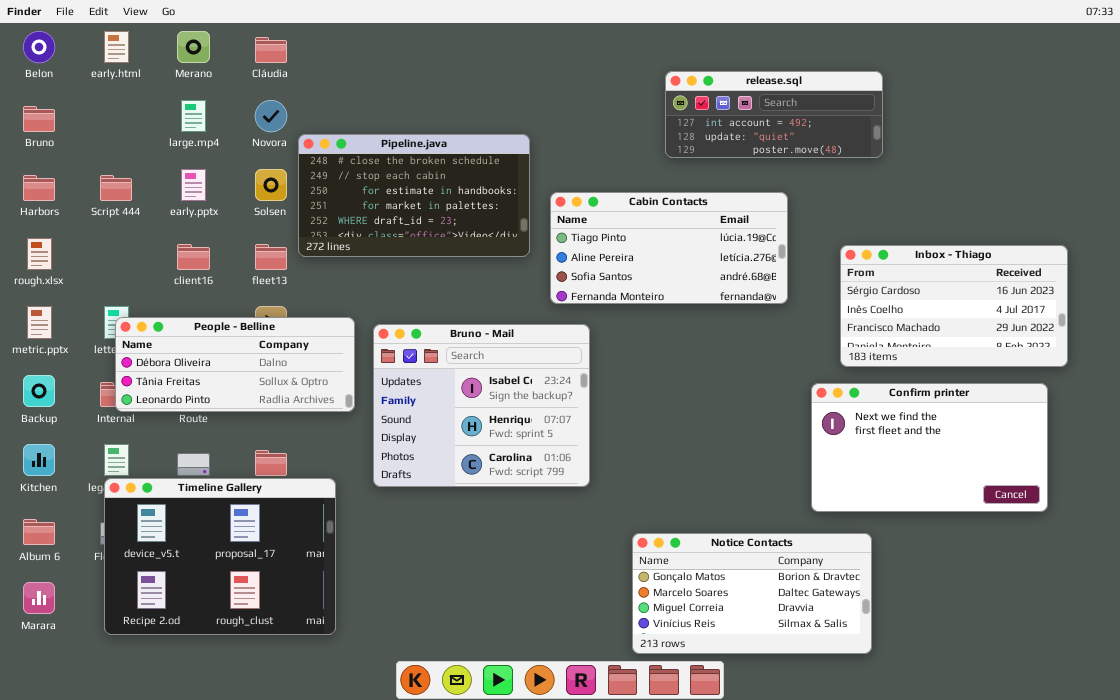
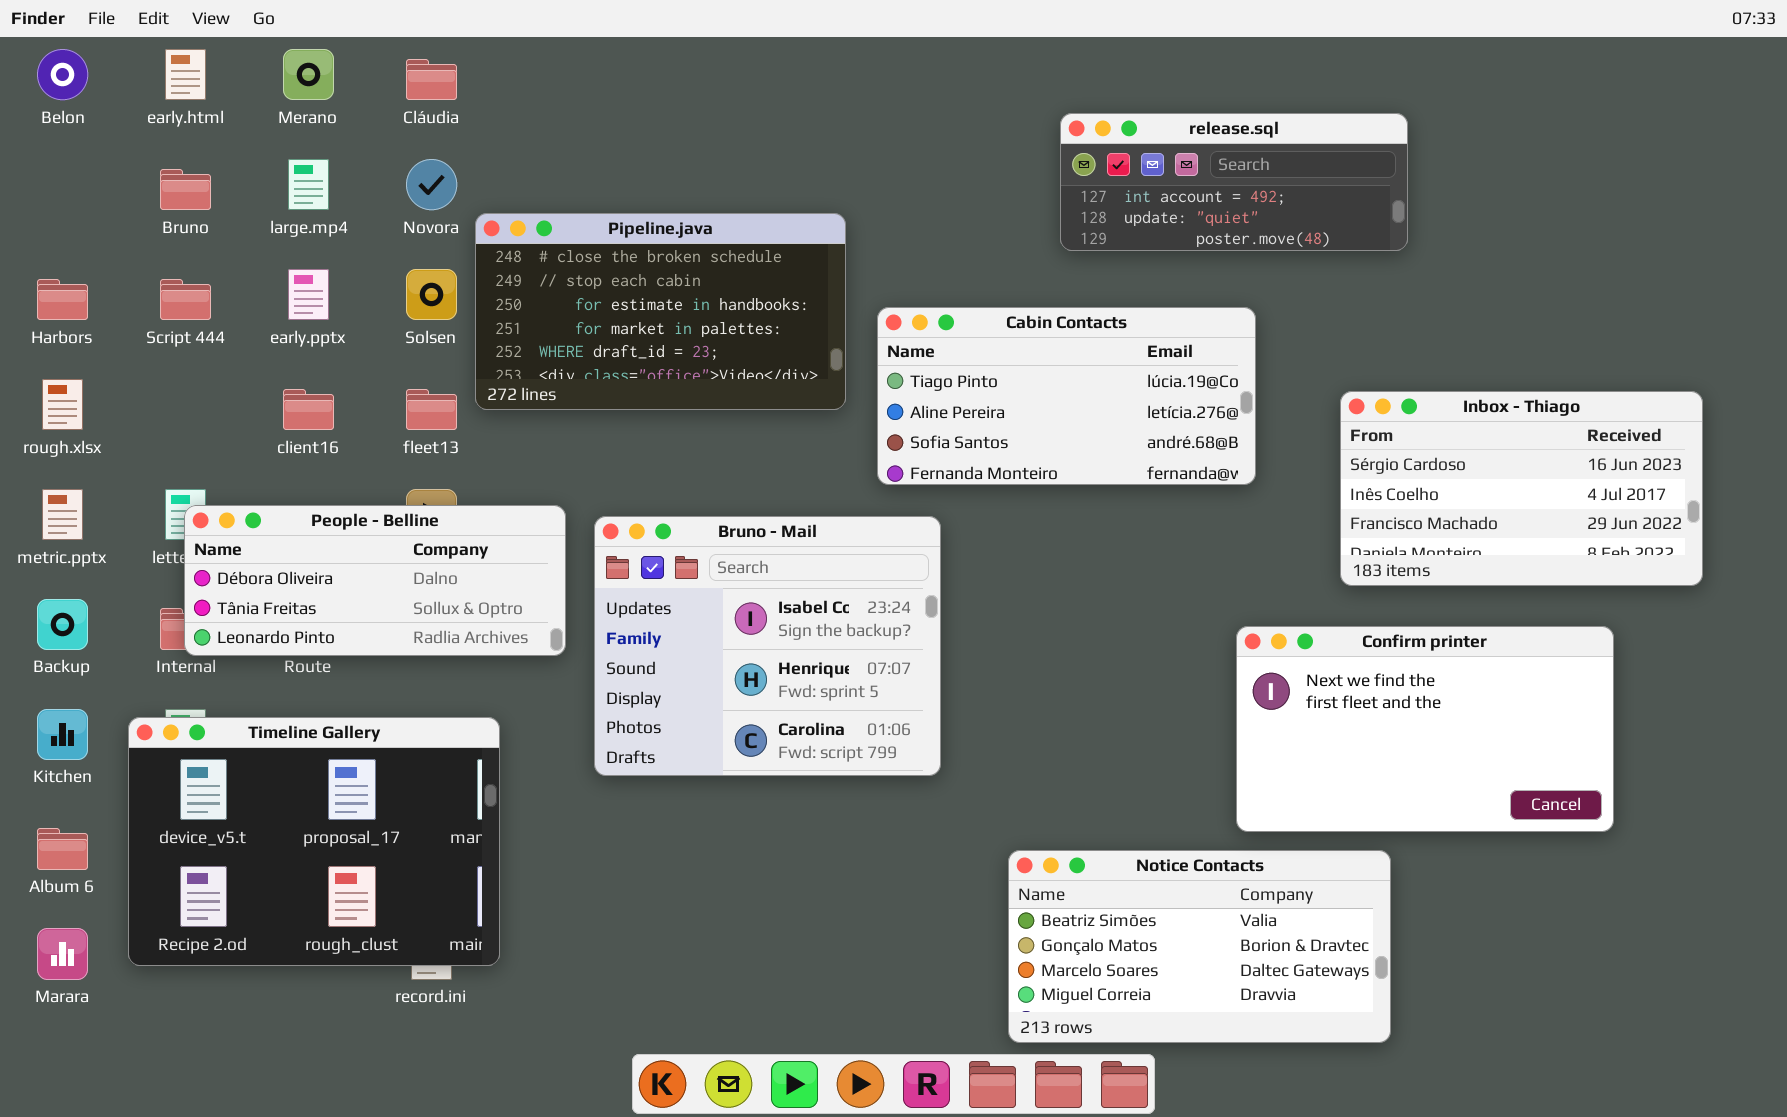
Bruno: [23,106,55,132] -> [160,169,211,210], moved
Confirm printer: [811,383,1048,512] -> [1236,626,1614,832], moved
Timeline Gallery: [104,478,336,635] -> [128,717,500,966], moved
Notice Contacts: [632,533,872,654] -> [1008,850,1391,1043], scrolled up 1 row

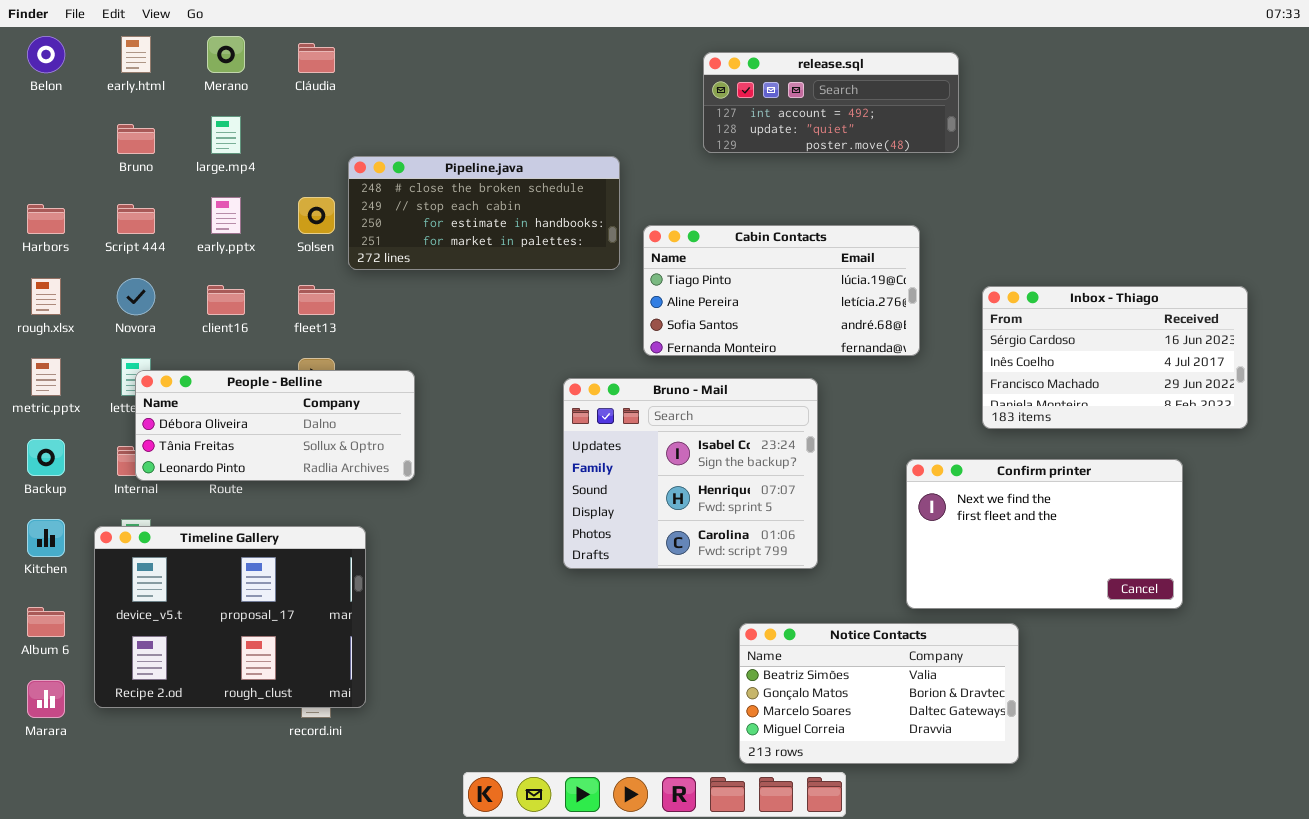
release.sql: [1060,113,1408,251] -> [703,52,959,153], moved
Novora: [406,159,457,210] -> [117,278,155,315], moved
Pipeline.java: [475,213,846,410] -> [348,156,620,270], resized
Bruno - Mail: [594,516,941,776] -> [563,378,818,569], moved

